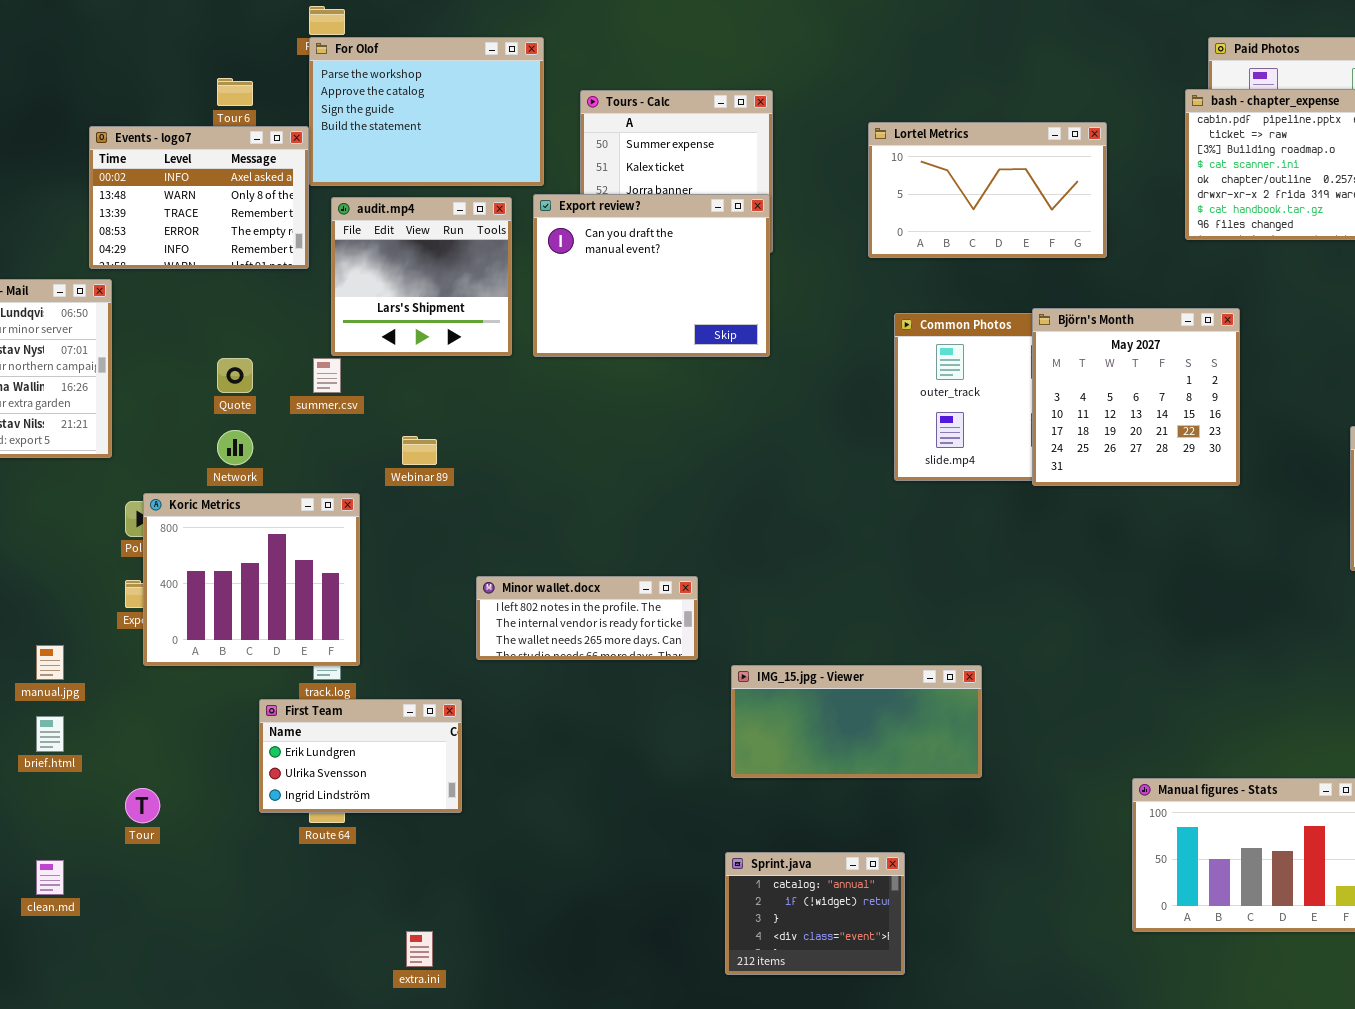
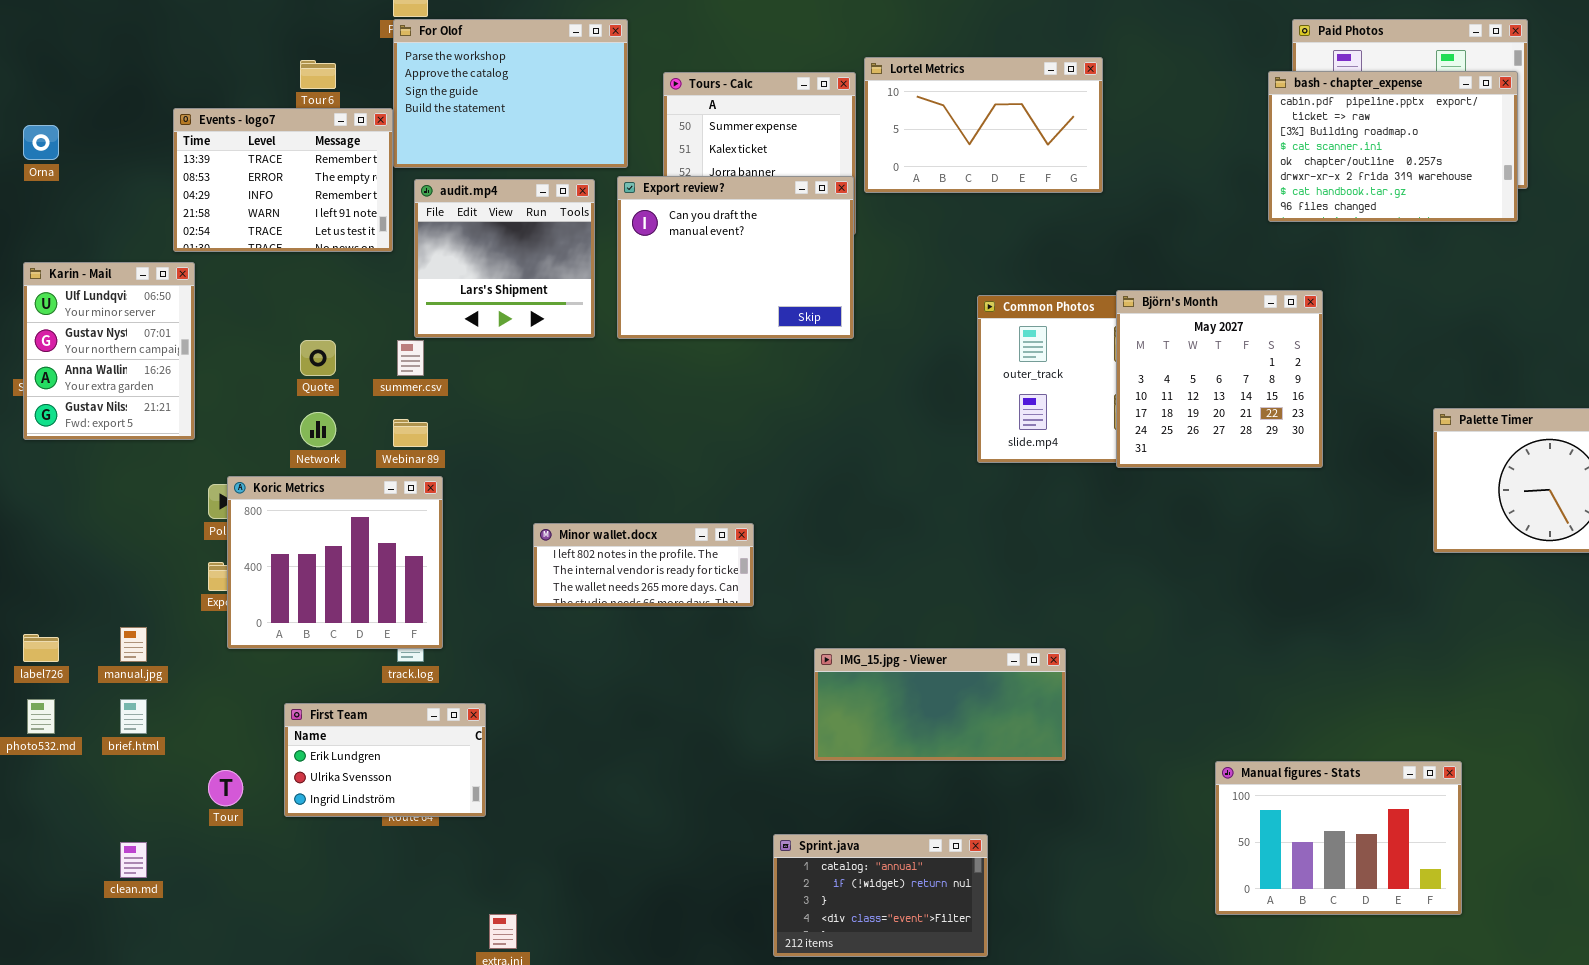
Lortel Metrics: [868,122,1107,258] -> [864,57,1103,193], moved
Events - logo7: [89,126,309,269] -> [173,108,393,252], scrolled down 2 rows
Webinar 89: [402,436,437,465] -> [393,419,428,447], moved
Minor wallet.docx: [476,576,698,660] -> [533,523,754,607], moved
First Team: [259,699,462,813] -> [284,703,486,817], moved
Sprint.java: [725,852,905,975] -> [773,834,988,957], resized

